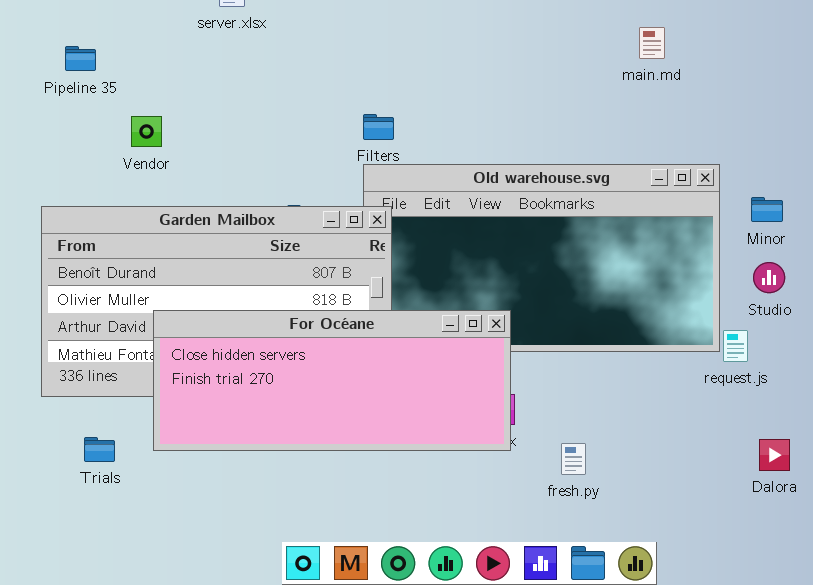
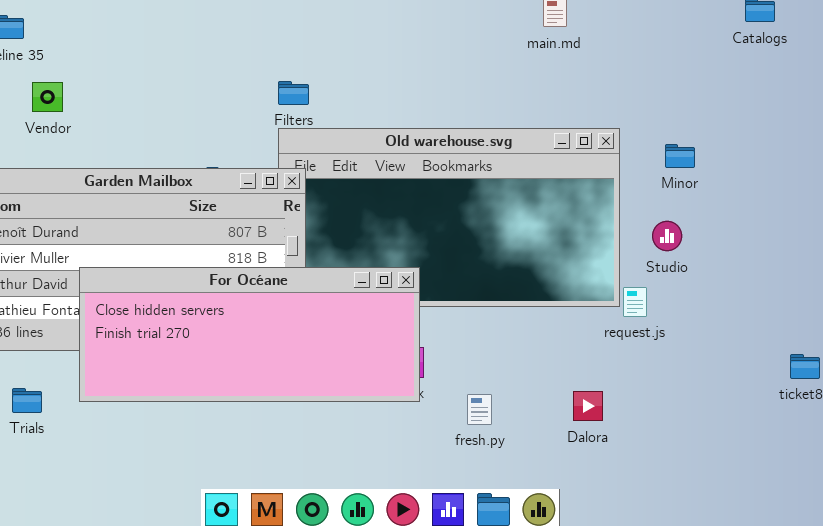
Vendor: [131,116,162,147] -> [32,82,63,112], moved
Minor: [751,197,783,222] -> [665,144,695,168], moved
Dalora: [759,439,790,471] -> [573,391,603,421], moved

